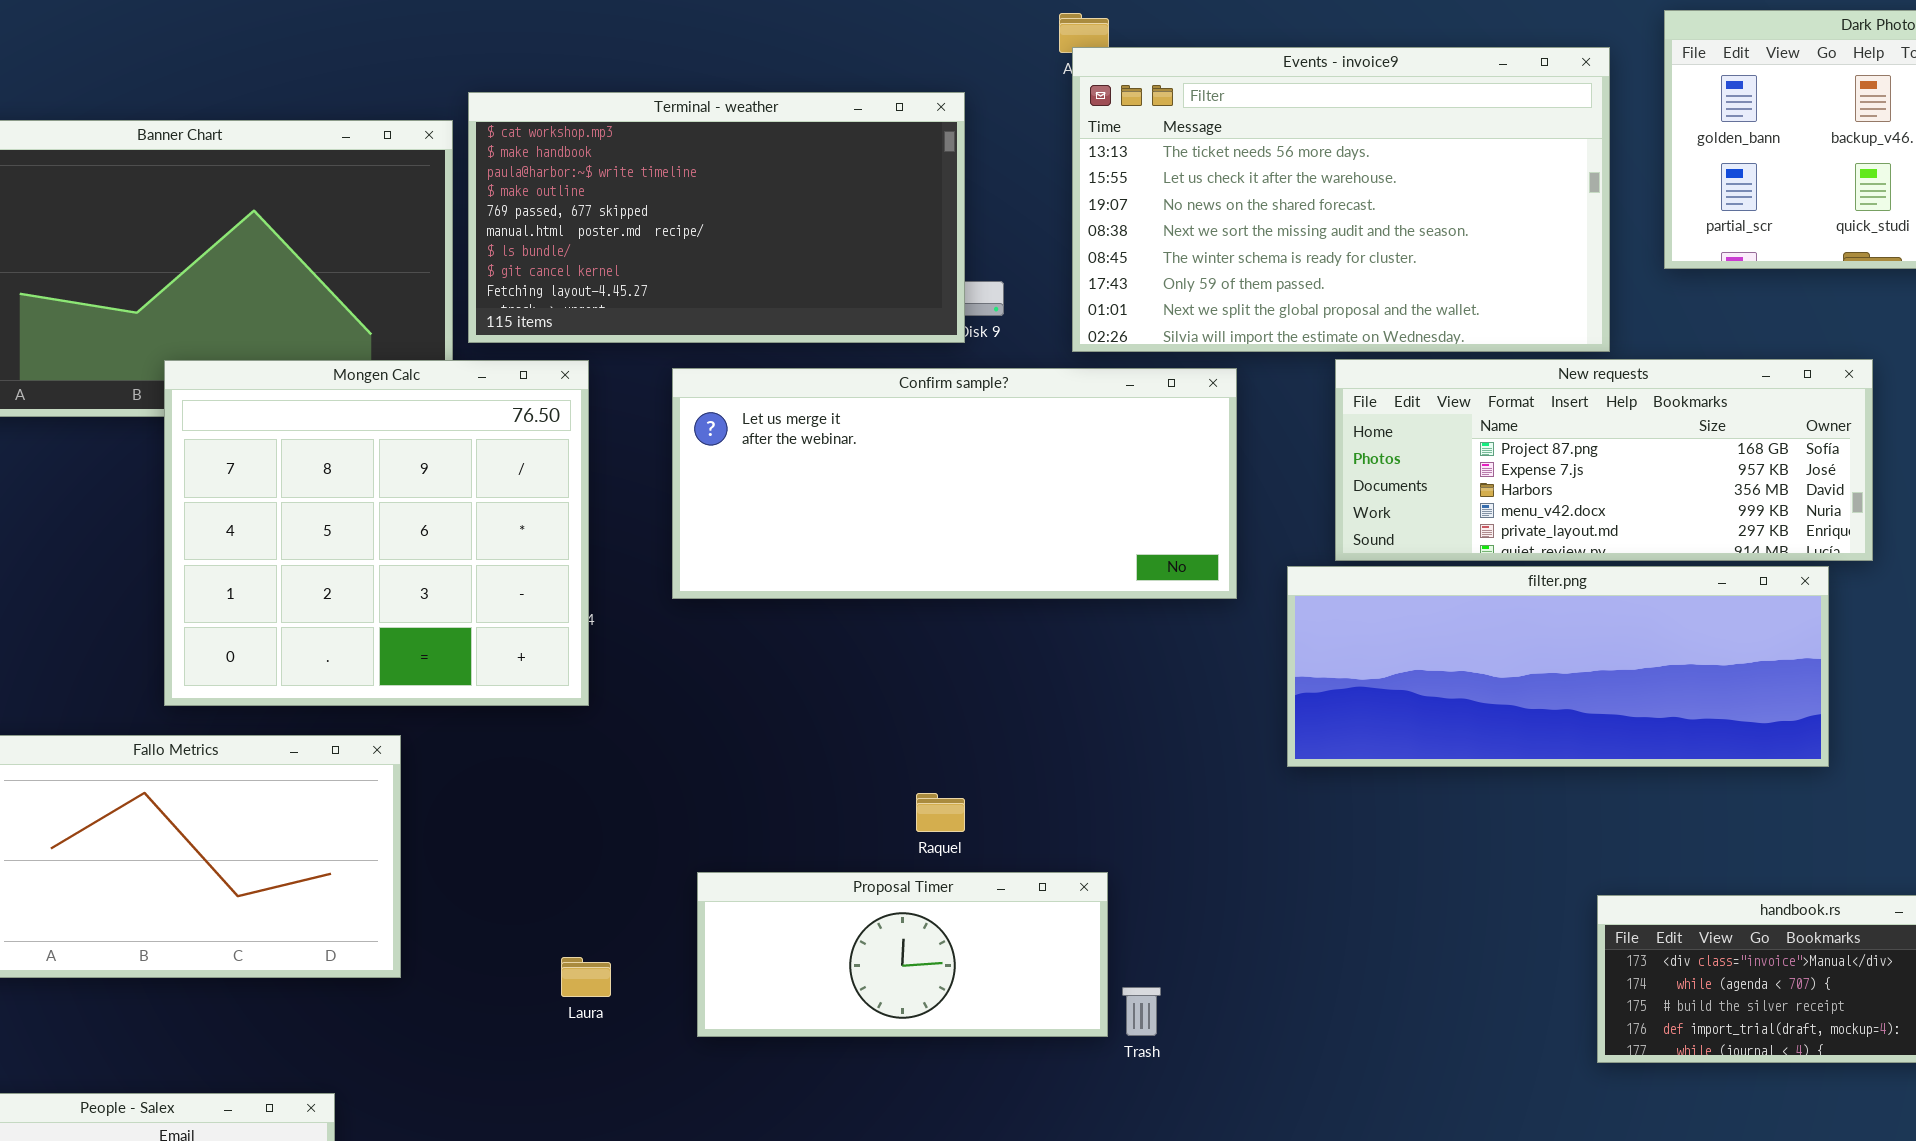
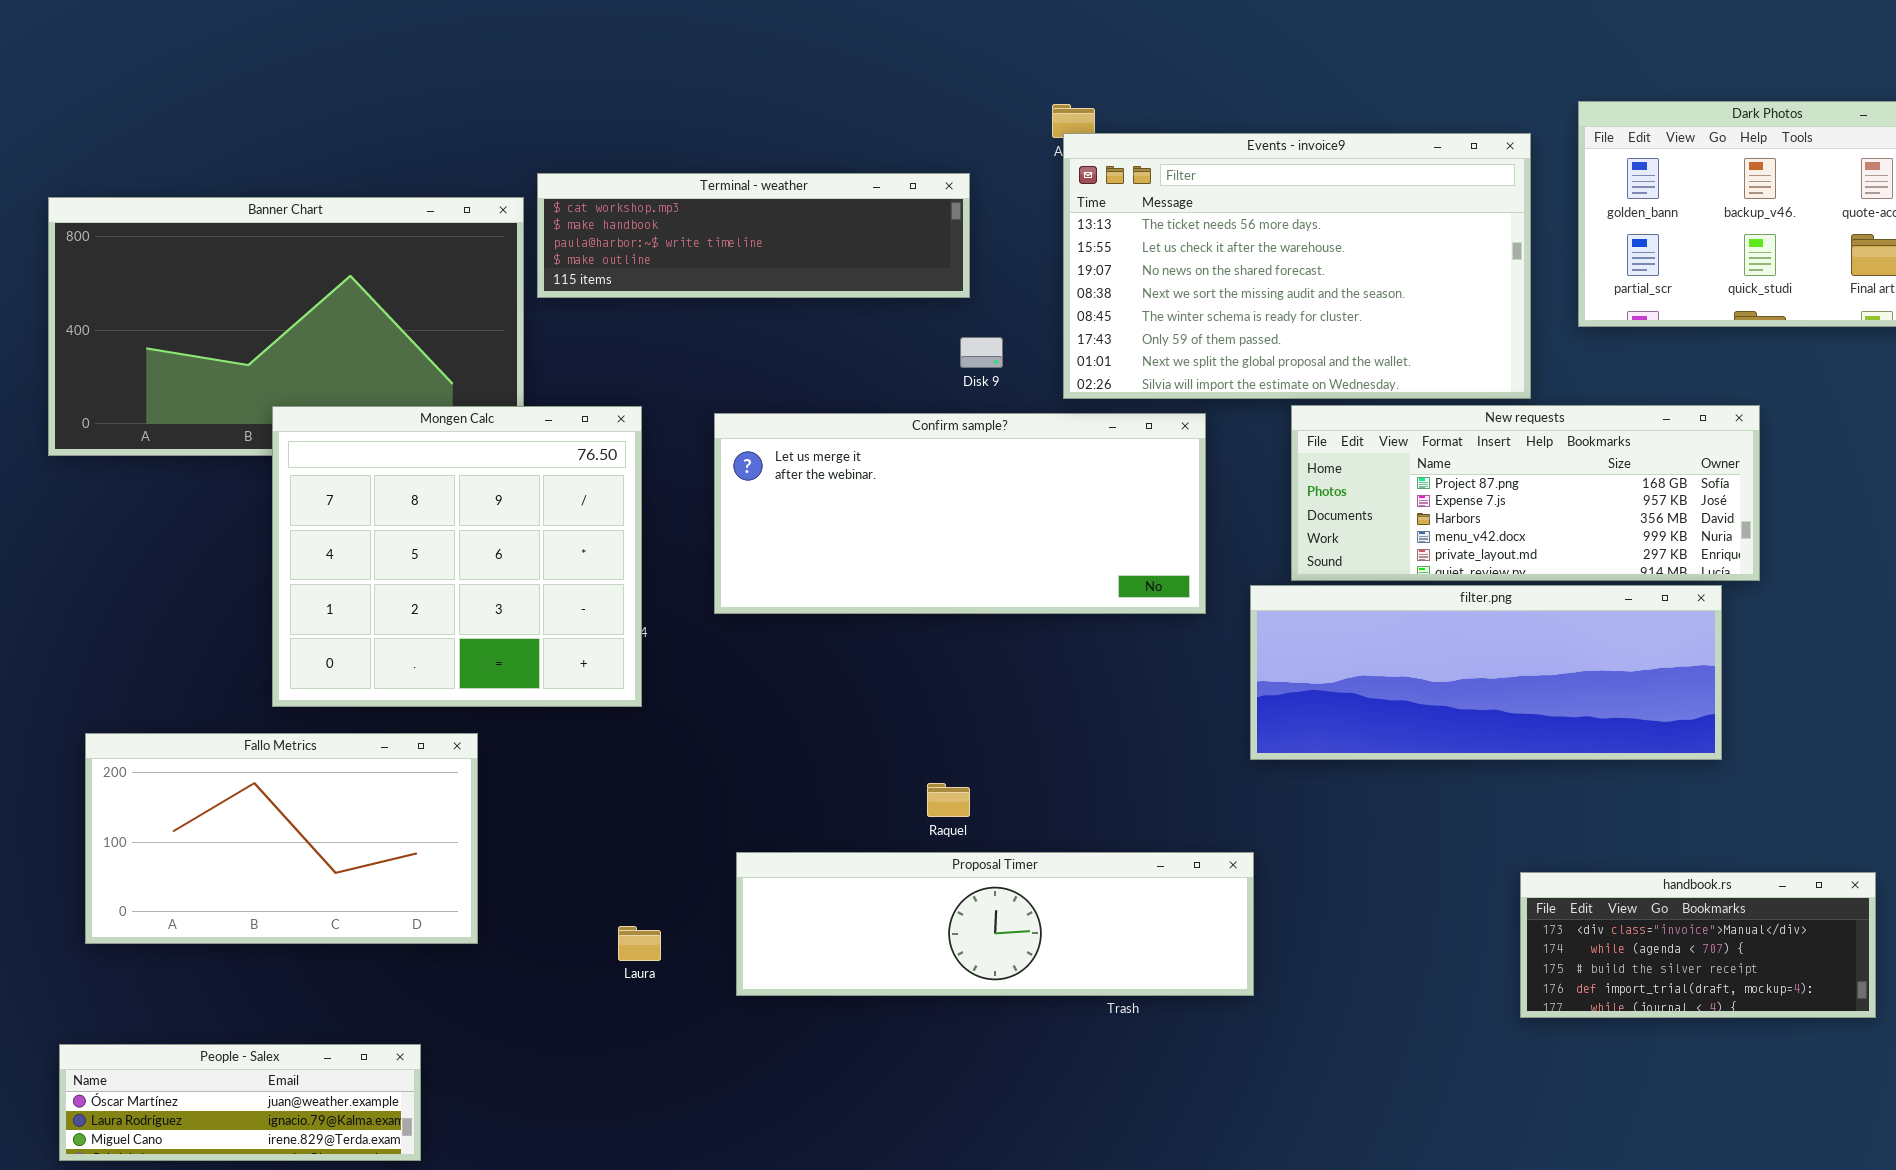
Terminal - weather: [468,92,965,343] -> [537,173,970,298], resized
Proposal Timer: [697,872,1108,1037] -> [736,852,1254,996], resized

